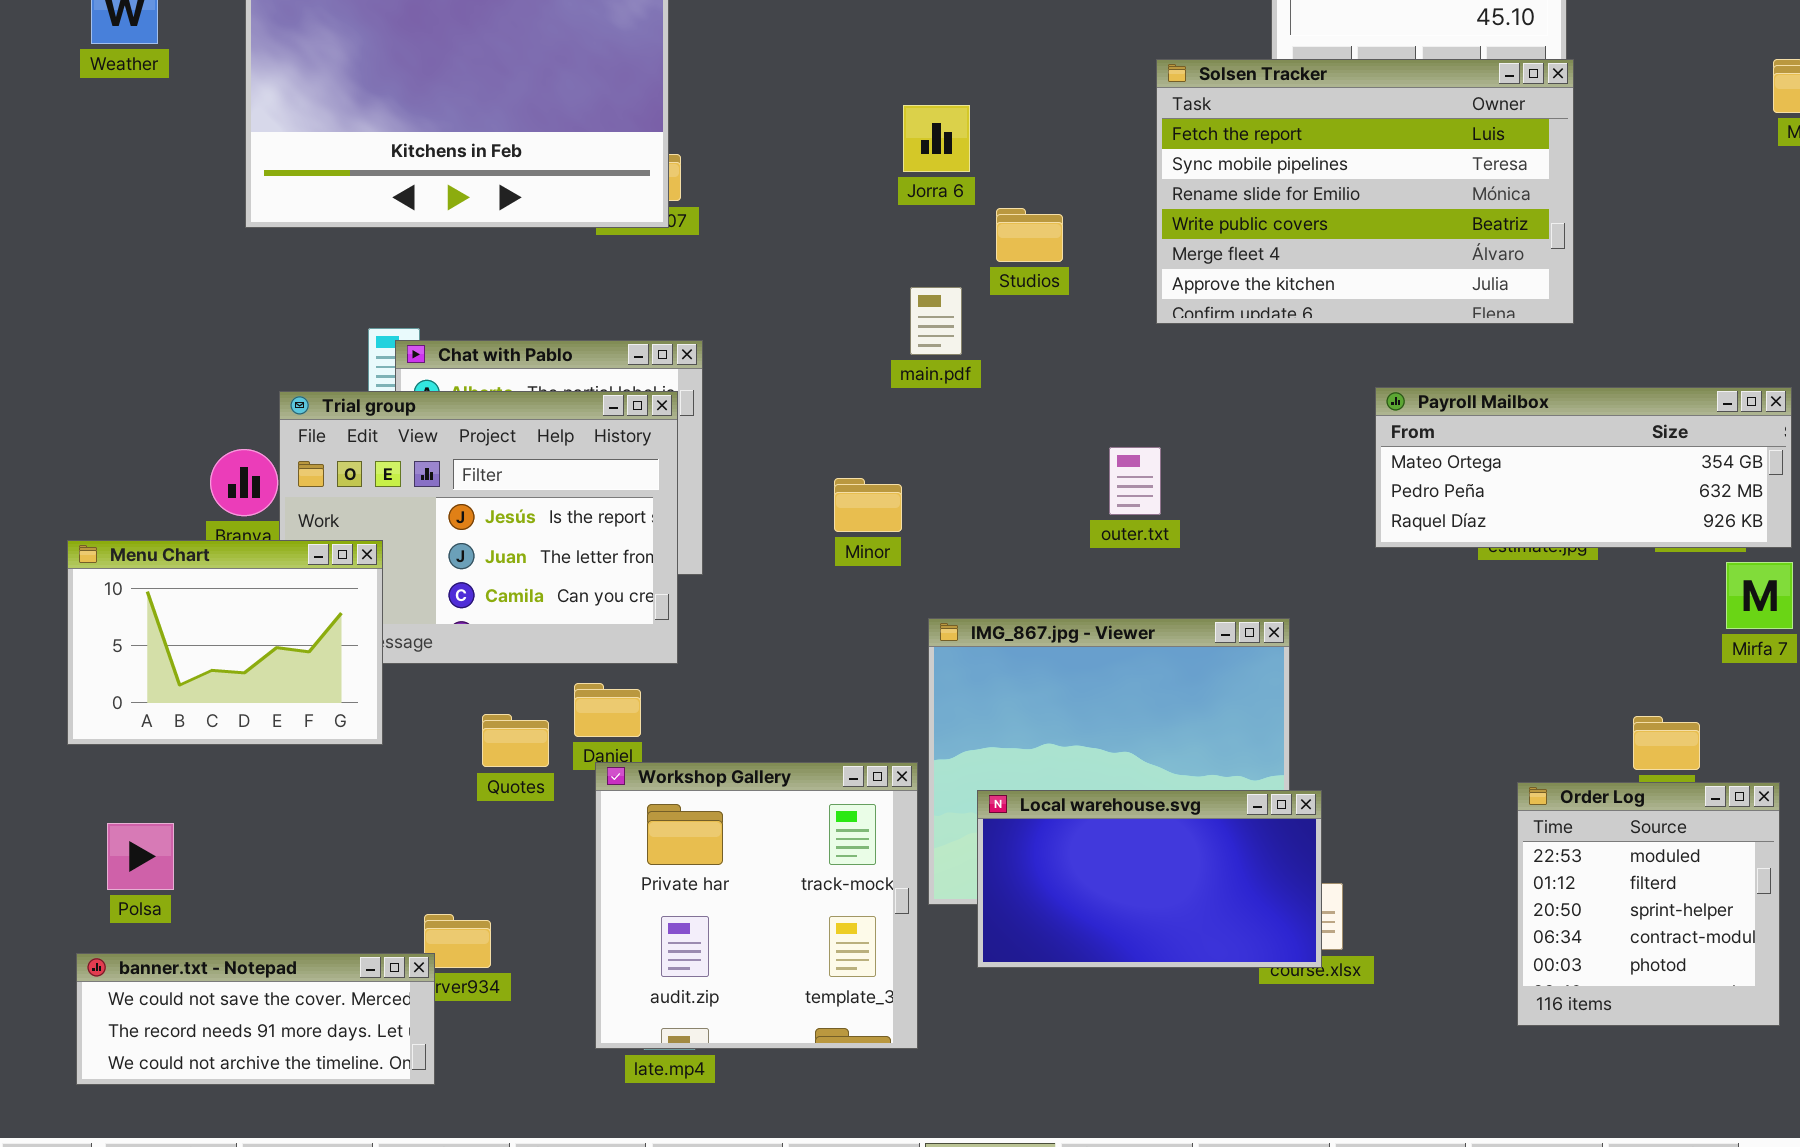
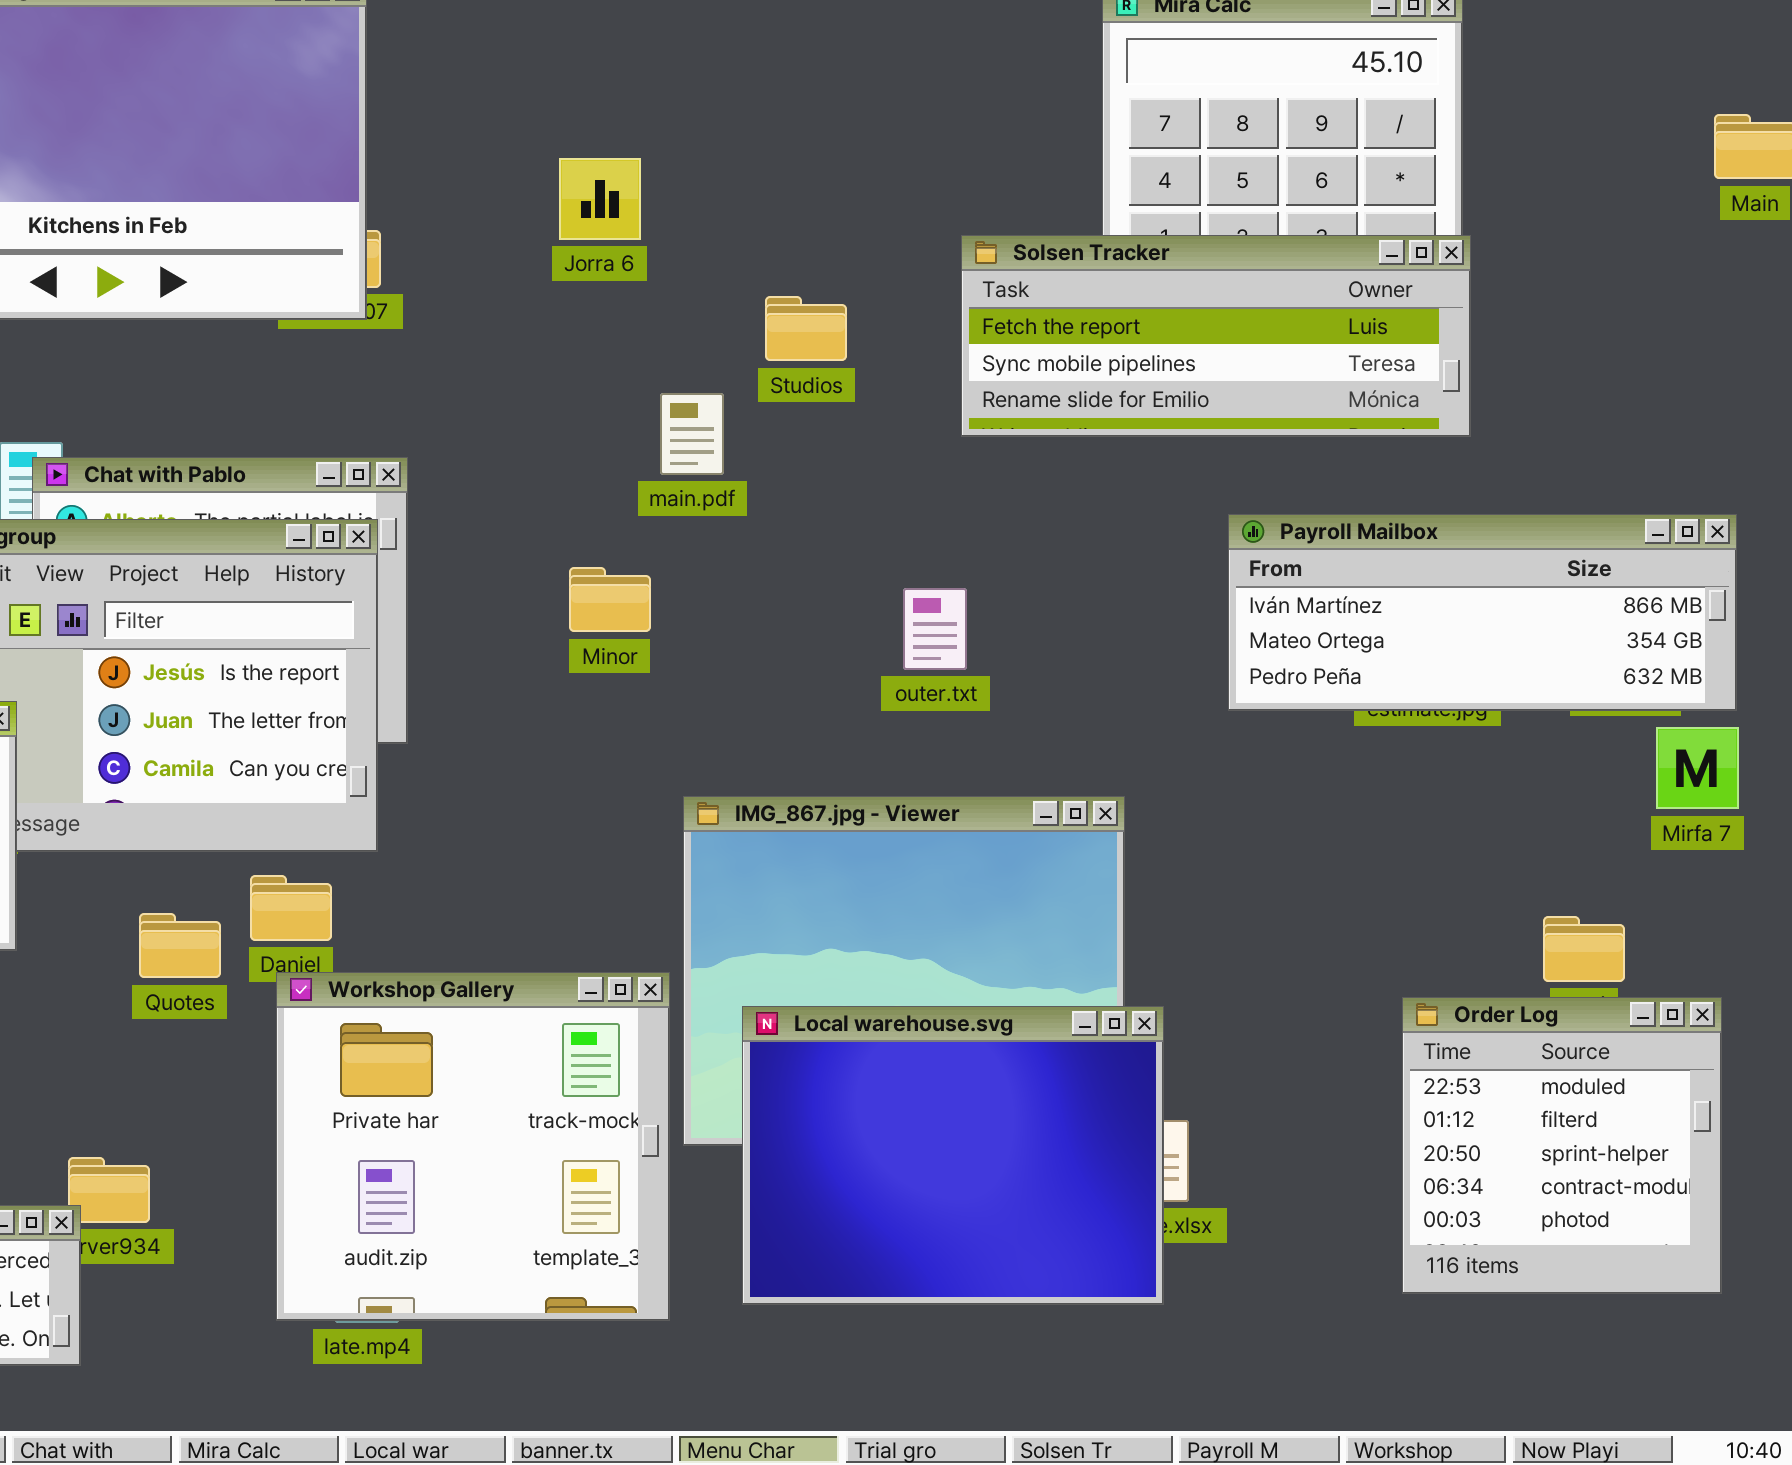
Solsen Tracker: [1156,59,1574,324] -> [961,235,1471,437], resized
Jorra 6: [903,105,970,172] -> [559,158,641,240], moved
Payroll Mailbox: [1375,387,1792,548] -> [1228,514,1737,711], scrolled up 1 row
Minor: [834,478,902,532] -> [569,567,651,632], moved
Local warehouse.svg: [977,790,1322,968] -> [742,1006,1164,1305], resized

